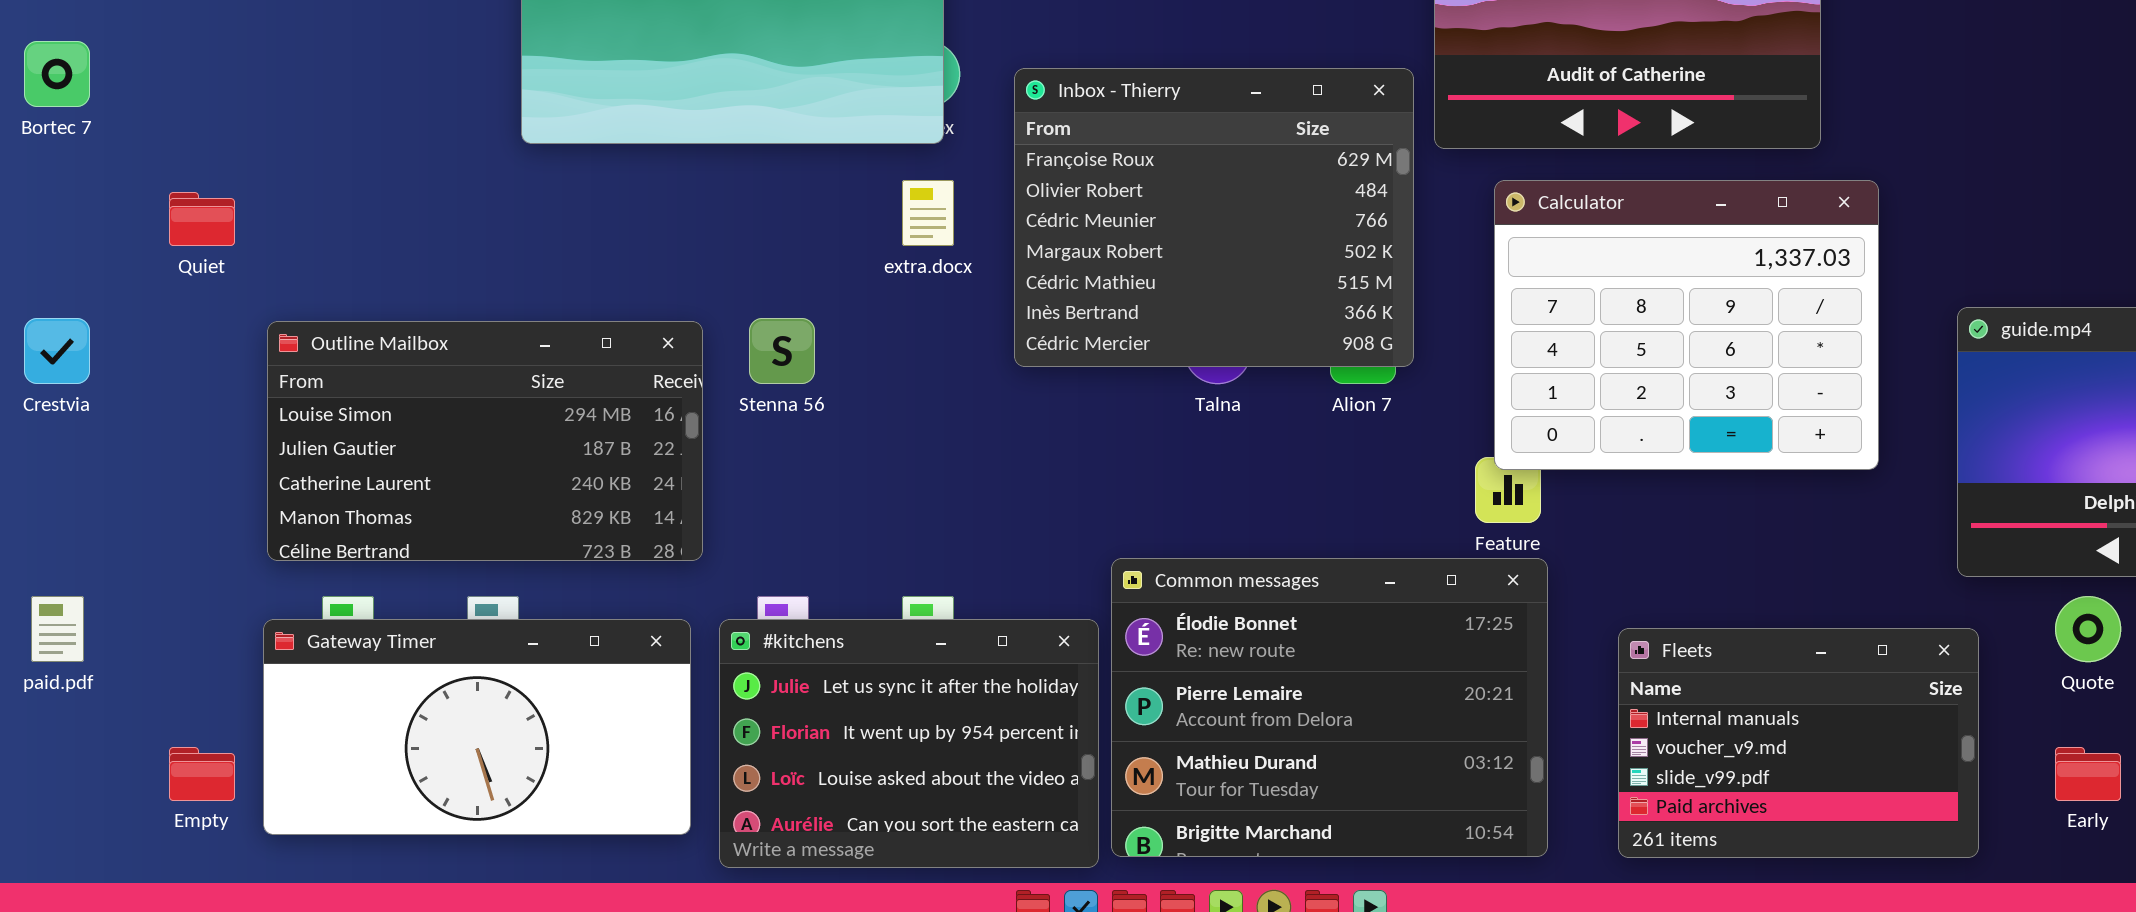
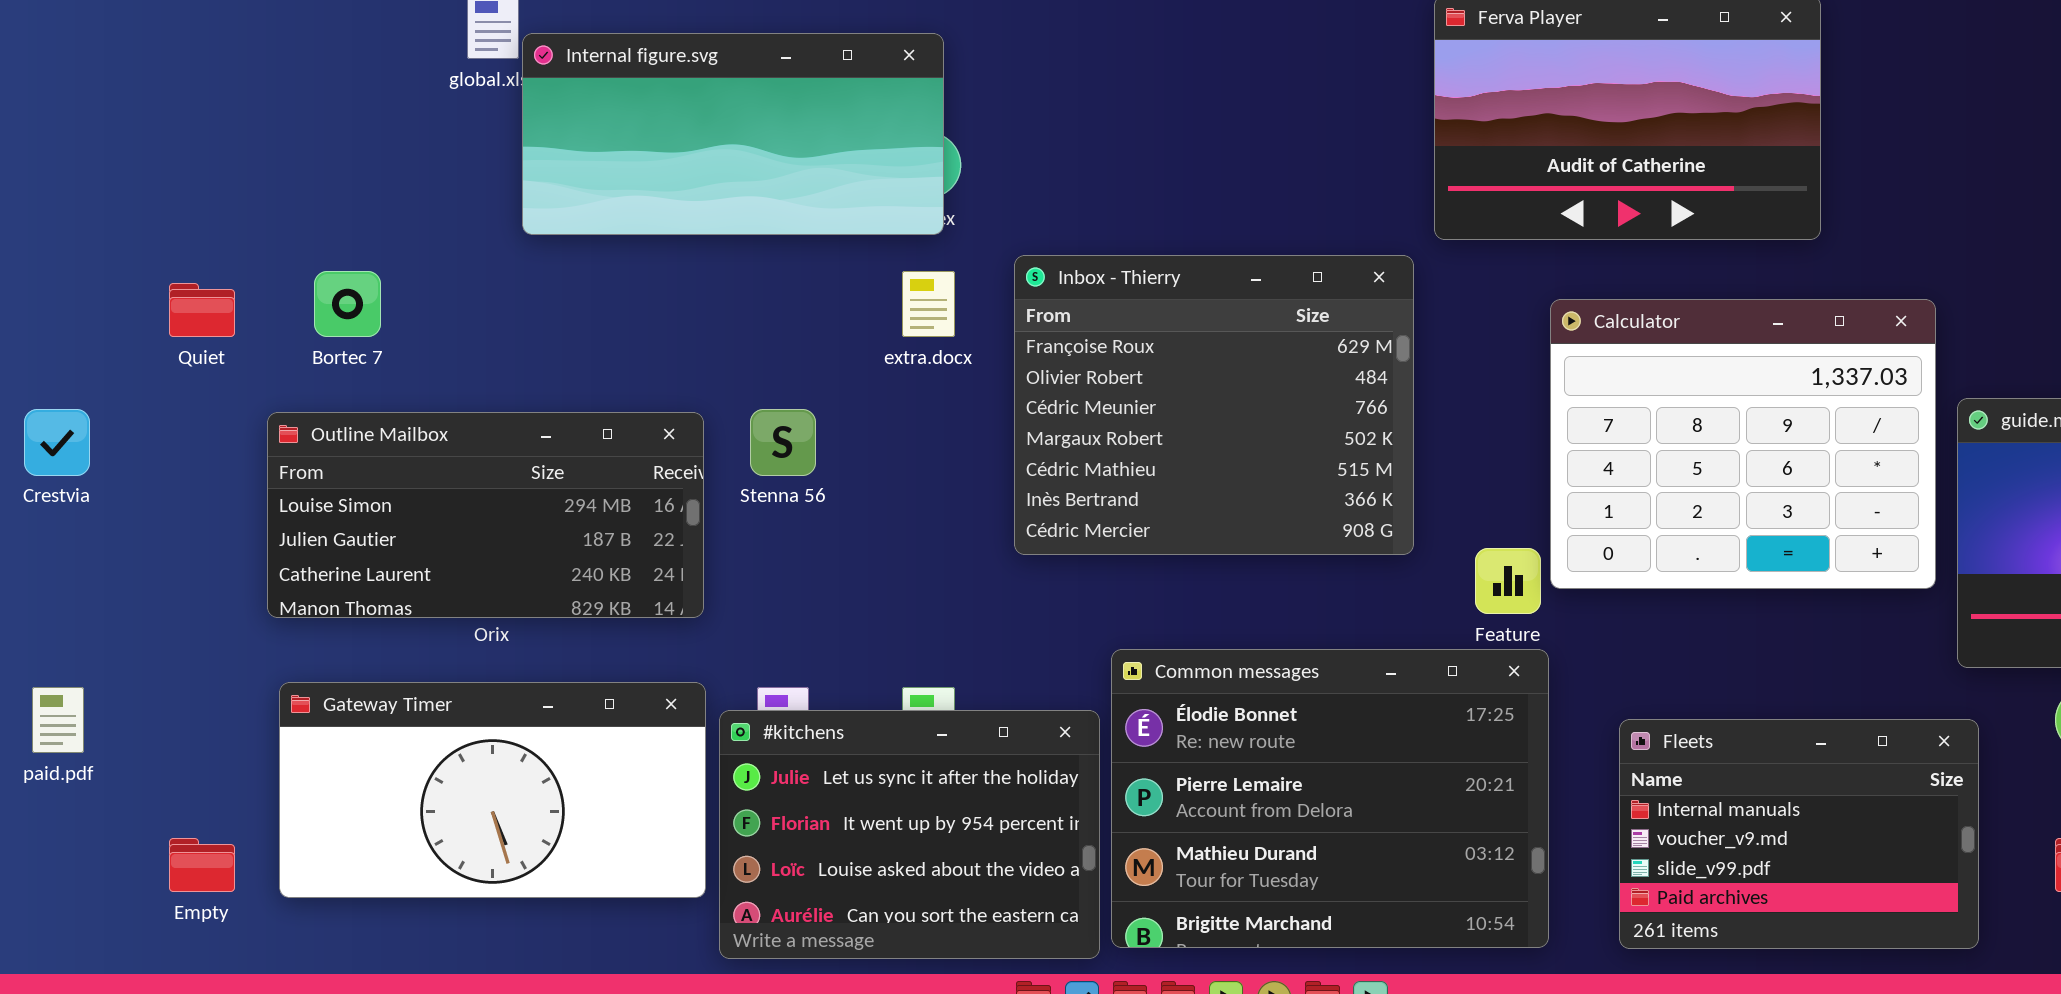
Bortec 7: [24,41,90,107] -> [314,271,381,337], moved
Inbox - Thierry: [1014,68,1414,367] -> [1014,255,1414,555], moved
Calculator: [1494,180,1879,470] -> [1550,299,1936,589], moved
Outline Mailbox: [267,321,703,561] -> [267,412,704,618], resized
Gateway Timer: [263,619,691,835] -> [279,682,706,898], moved

